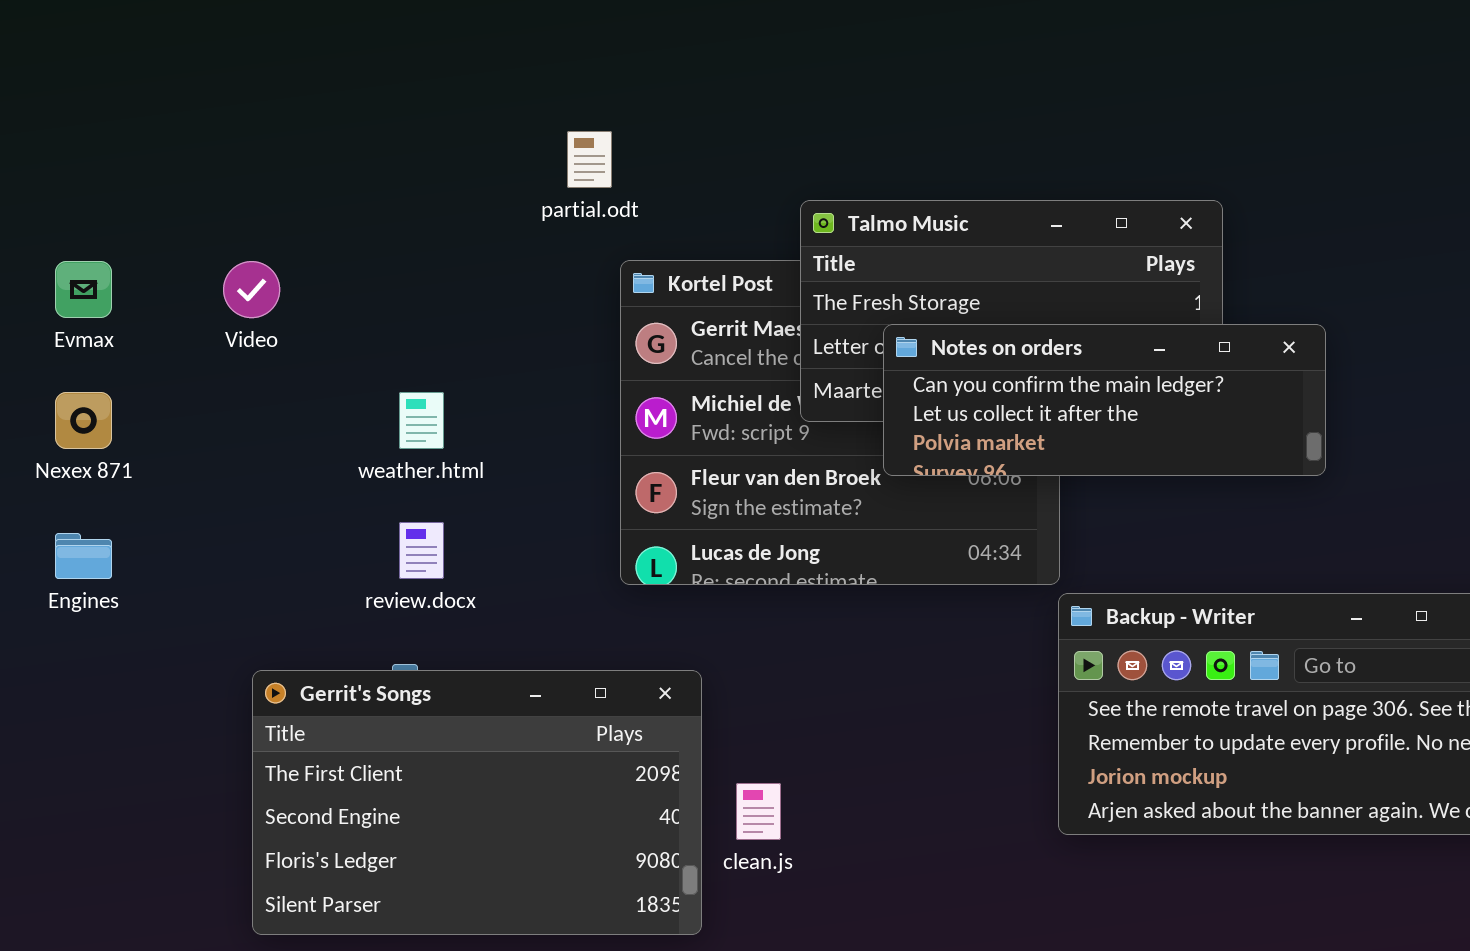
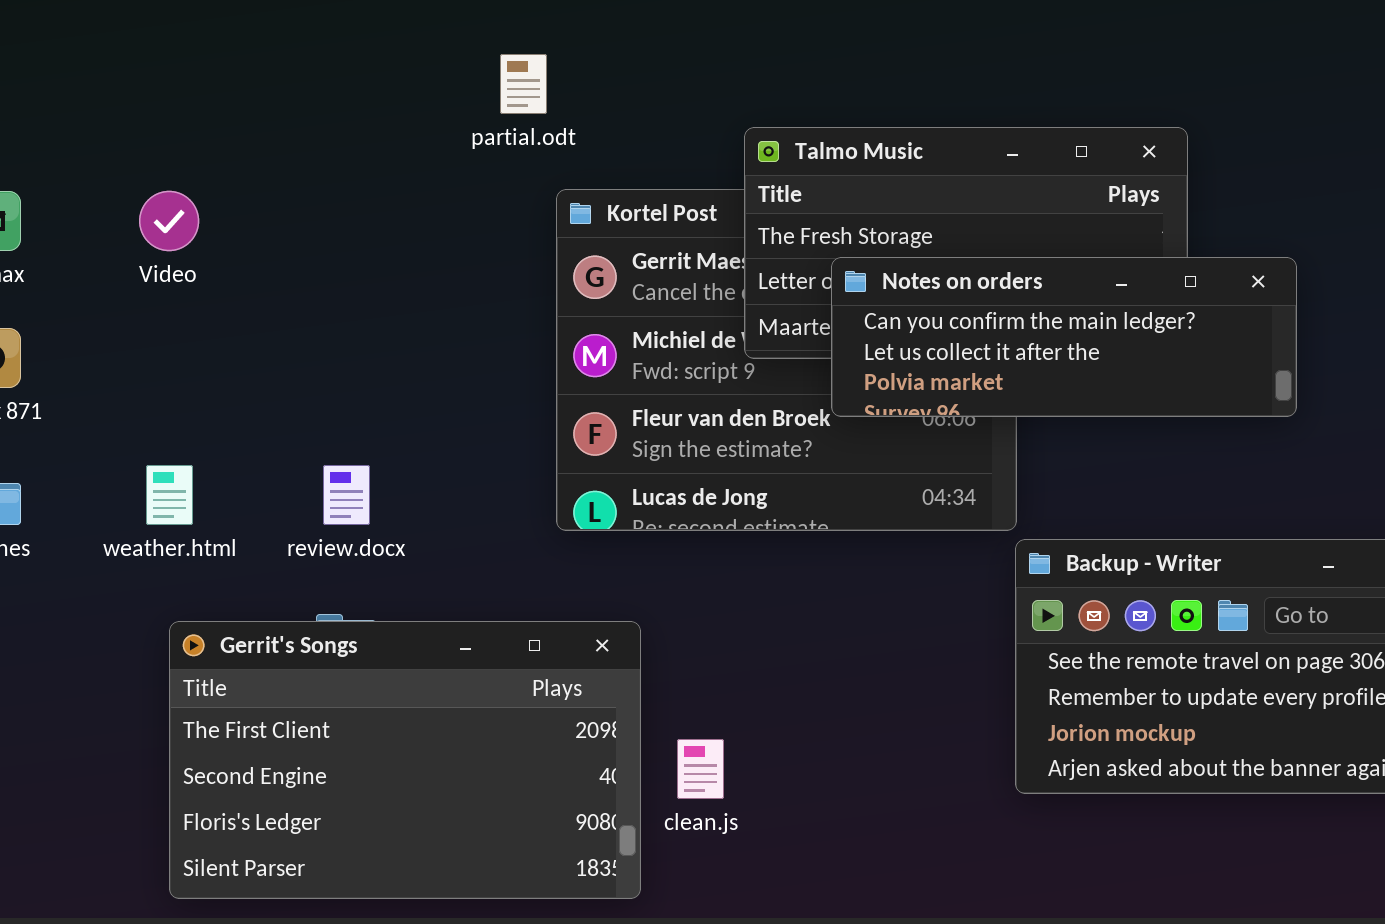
weather.html: [399,392,444,449] -> [146,465,193,525], moved

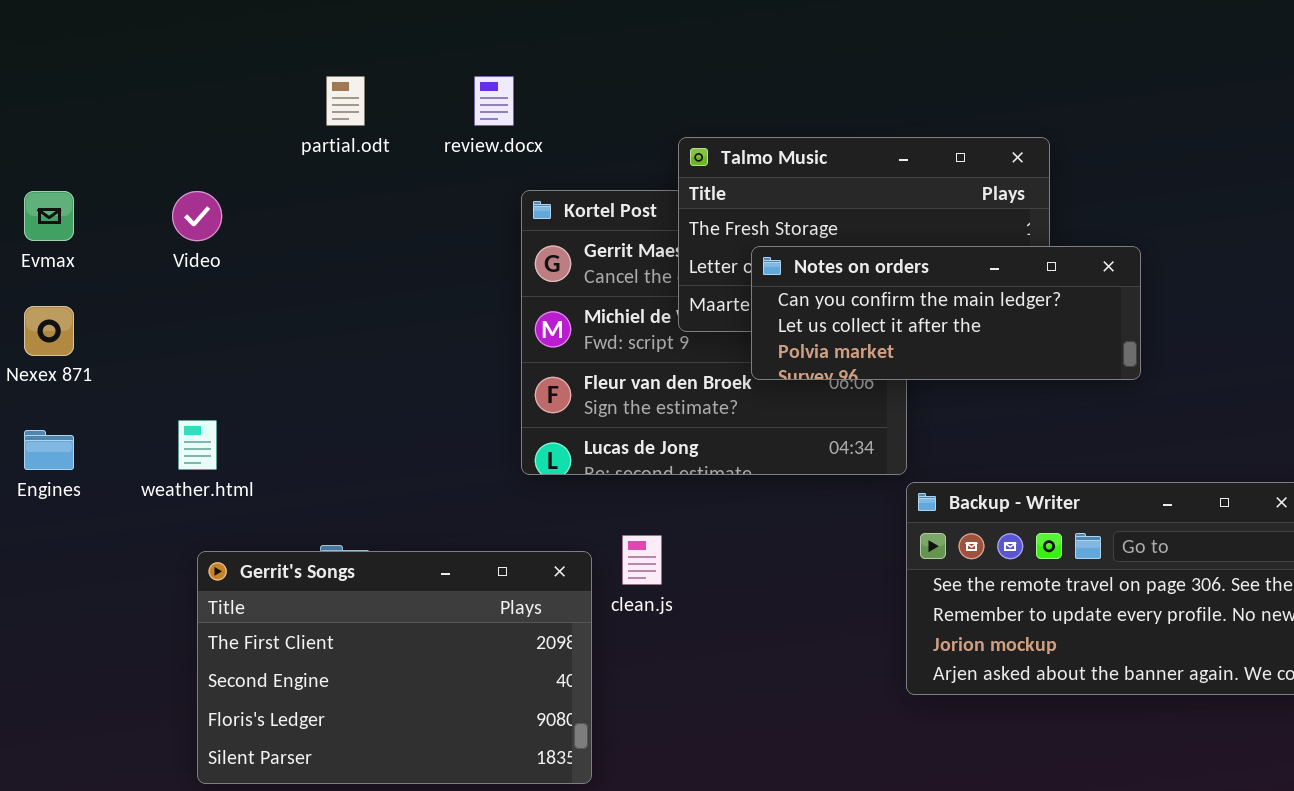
partial.odt: [500,54,547,114] -> [326,76,365,126], moved
review.docx: [323,465,370,525] -> [474,76,514,126], moved
clean.js: [677,739,724,799] -> [622,535,662,585], moved

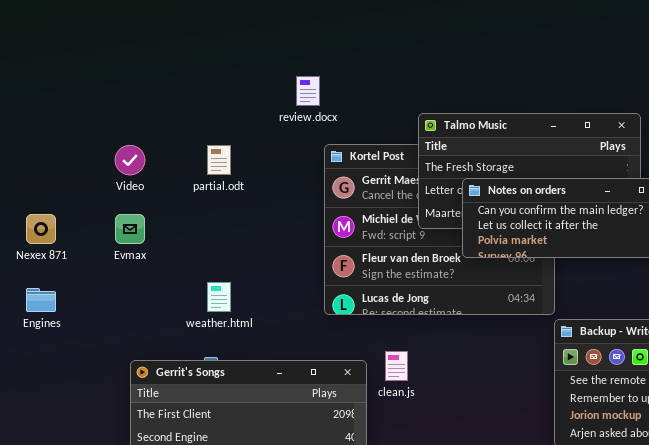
partial.odt: [326,76,365,126] -> [207,145,231,175], moved
Evmax: [24,191,74,241] -> [115,214,145,244], moved
weather.html: [178,420,217,470] -> [207,282,231,312], moved

